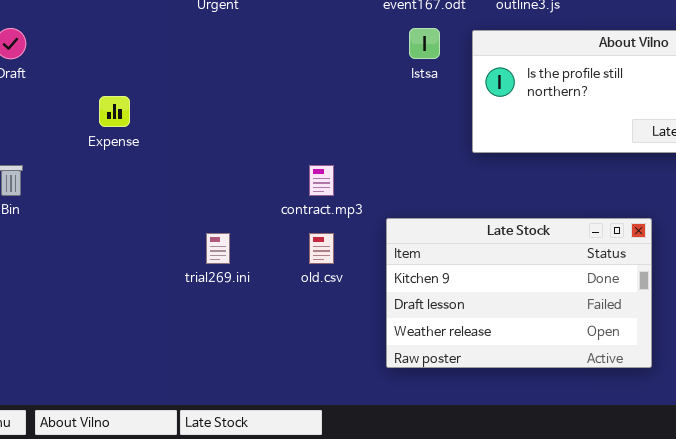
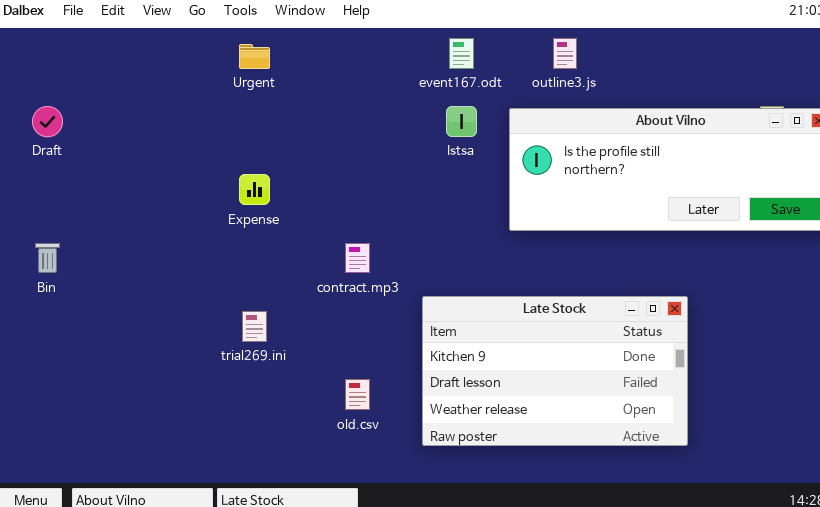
Expense: [99,96,130,127] -> [239,174,270,205], moved
old.csv: [309,233,334,264] -> [345,379,370,410], moved

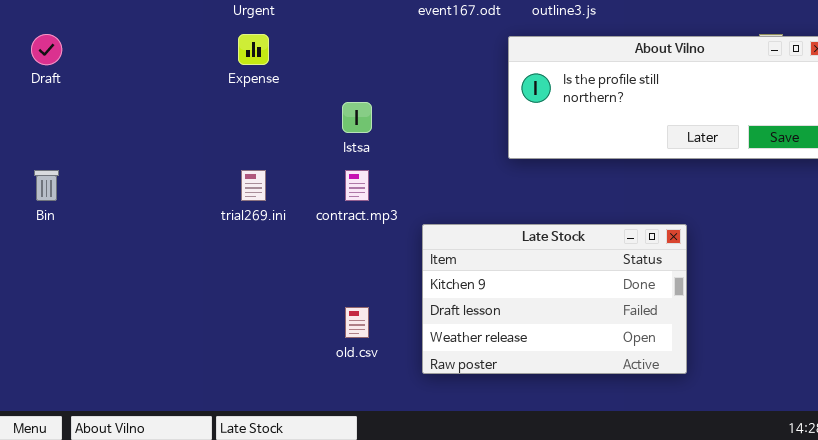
Istsa: [446,106,477,137] -> [342,102,372,133], moved
Expense: [239,174,270,205] -> [238,34,269,65], moved
trial269.ini: [242,311,267,342] -> [241,170,266,201], moved

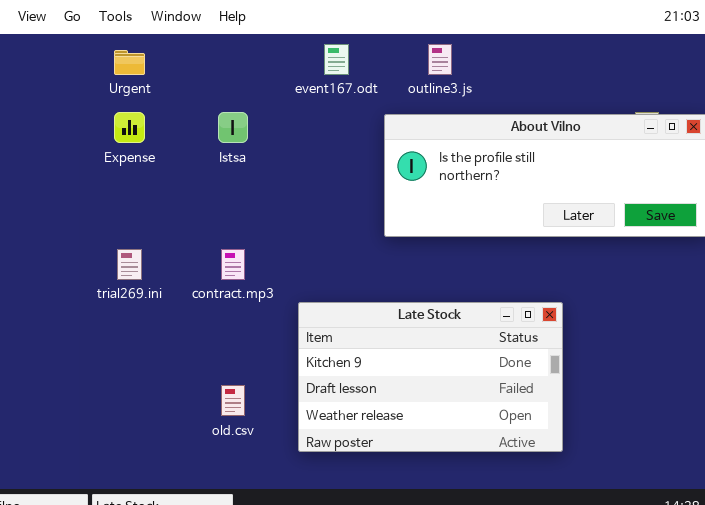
Istsa: [342,102,372,133] -> [218,112,248,143], moved

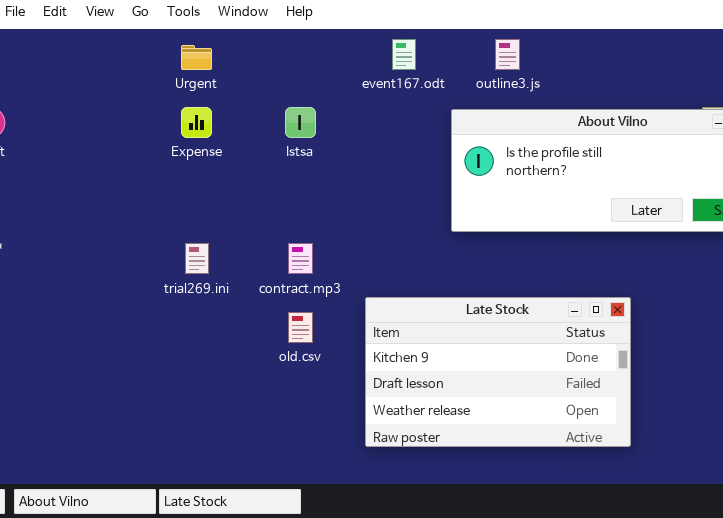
old.csv: [221,385,245,416] -> [288,312,313,343], moved

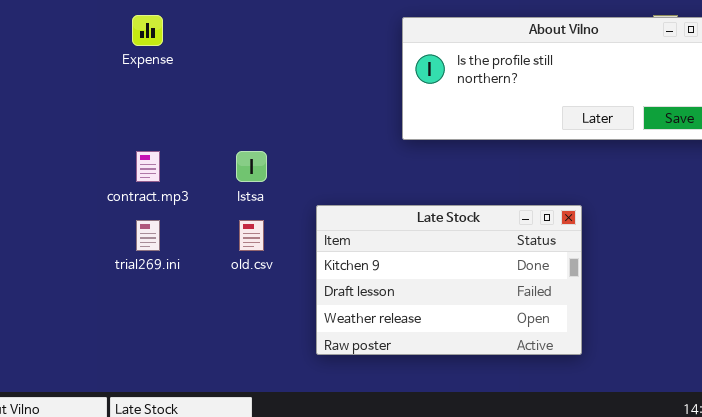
Istsa: [285,107,316,138] -> [236,151,267,182], moved
trial269.ini: [185,243,209,274] -> [136,220,160,251], moved
contract.mp3: [288,243,313,274] -> [136,151,160,182], moved

